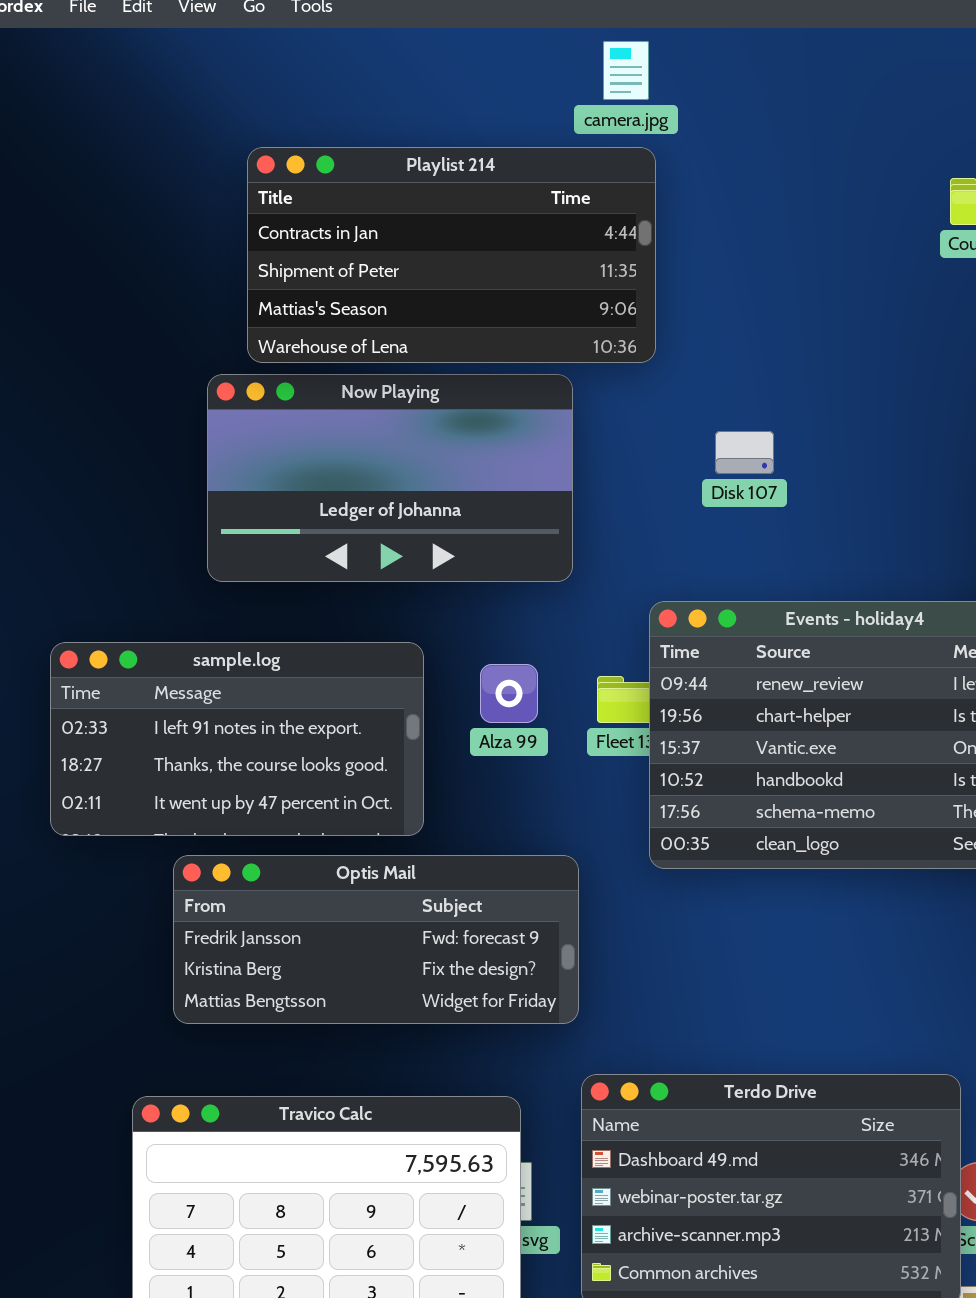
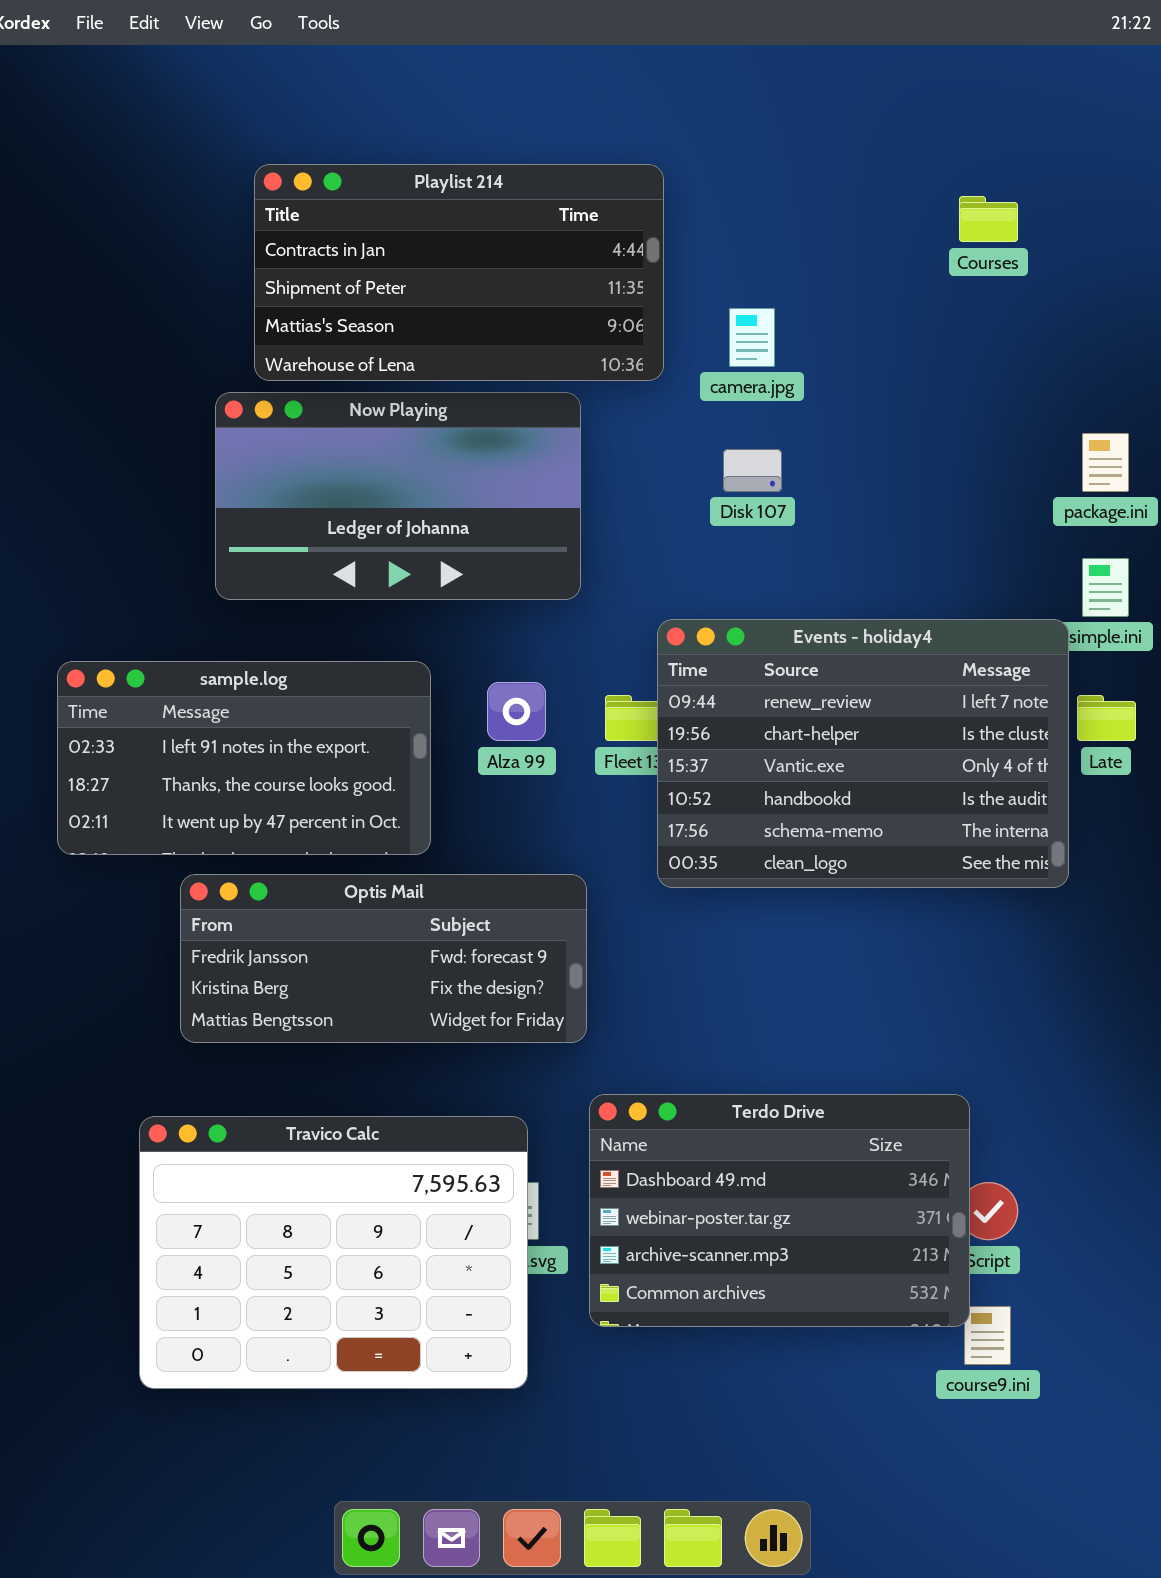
camera.jpg: [603,41,649,100] -> [729,308,775,367], moved

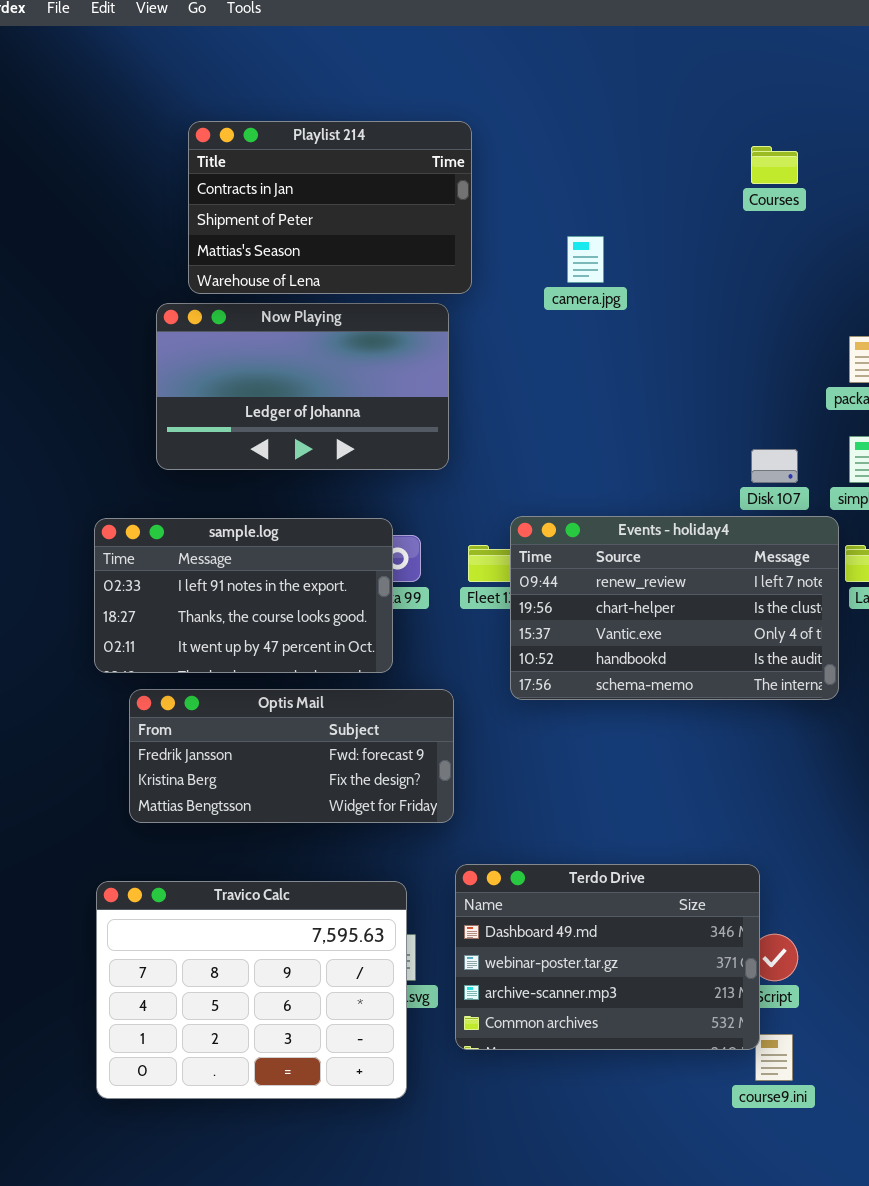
Playlist 214: [254,164,664,381] -> [188,121,472,294], resized
Disk 107: [723,449,782,492] -> [751,449,798,483], moved
Events - holiday4: [657,619,1069,888] -> [510,516,839,700], resized
sample.log: [57,661,431,855] -> [94,518,393,673], moved

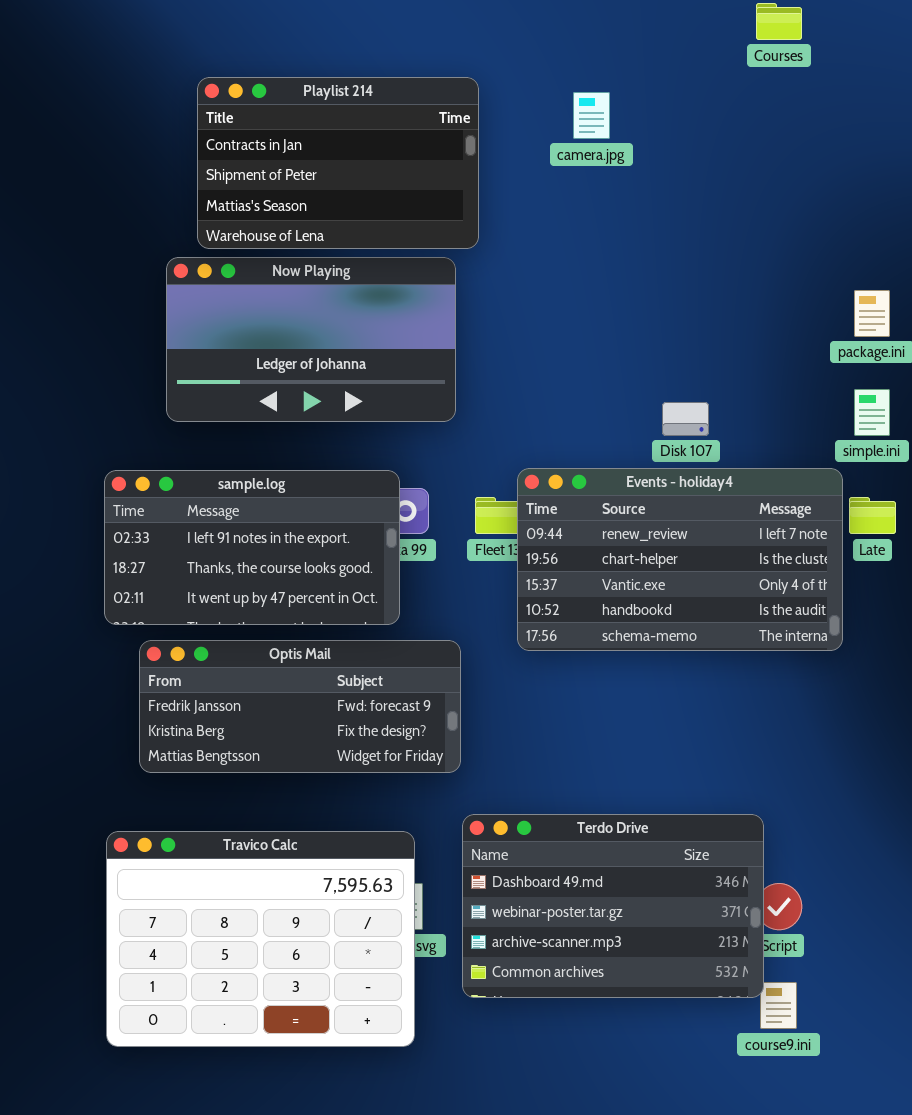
Courses: [751,146,798,184] -> [756,3,802,40], moved
camera.jpg: [567,236,604,283] -> [573,92,610,139], moved
Disk 107: [751,449,798,483] -> [662,402,709,436], moved

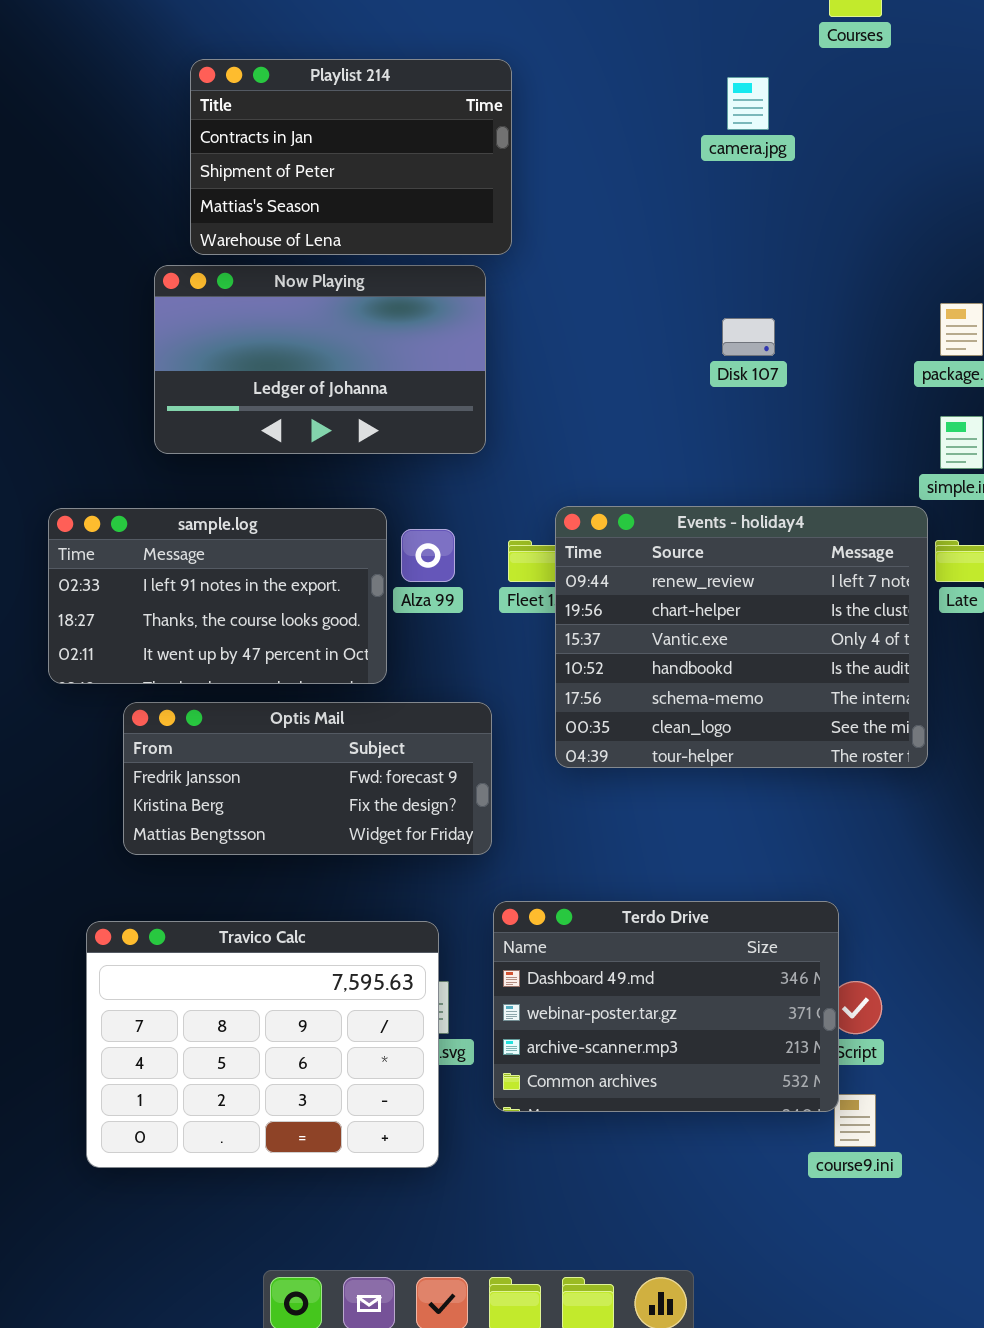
camera.jpg: [573,92,610,139] -> [727,77,769,130], moved
Disk 107: [662,402,709,436] -> [722,318,775,356], moved
Events - holiday4: [517,468,843,651] -> [555,506,928,768], resized
sample.log: [104,470,400,625] -> [48,508,387,684], moved

